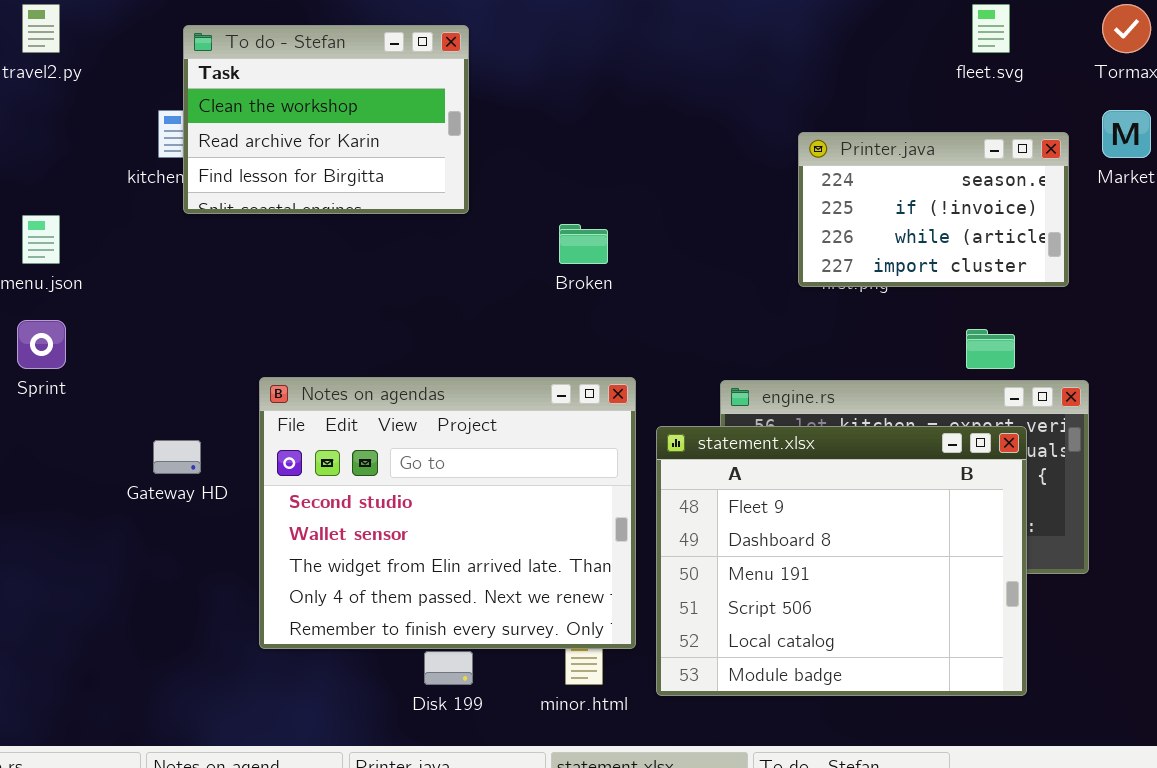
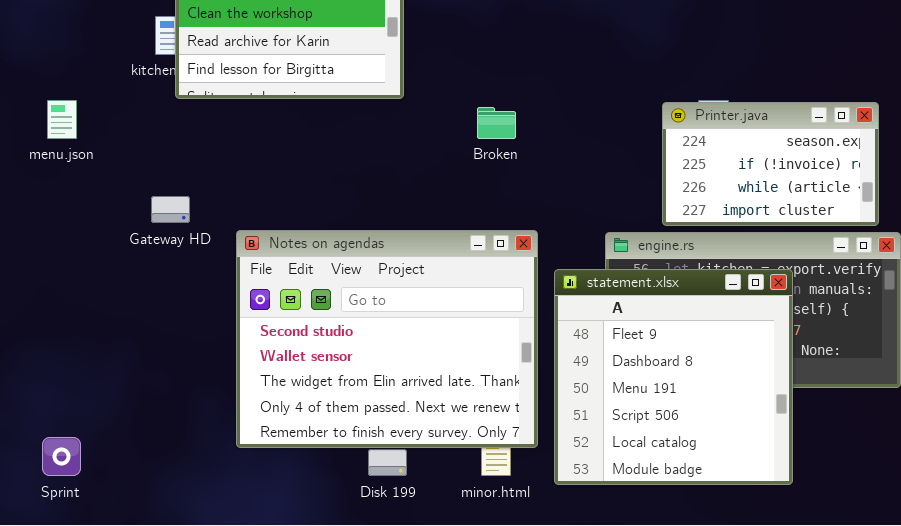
Printer.java: [798,132,1069,287] -> [662,102,879,226], moved
Sprint: [17,320,66,369] -> [42,437,81,476], moved
statement.xlsx: [656,426,1027,696] -> [554,269,793,485], resized
Gateway HD: [153,440,201,474] -> [151,196,190,223], moved

